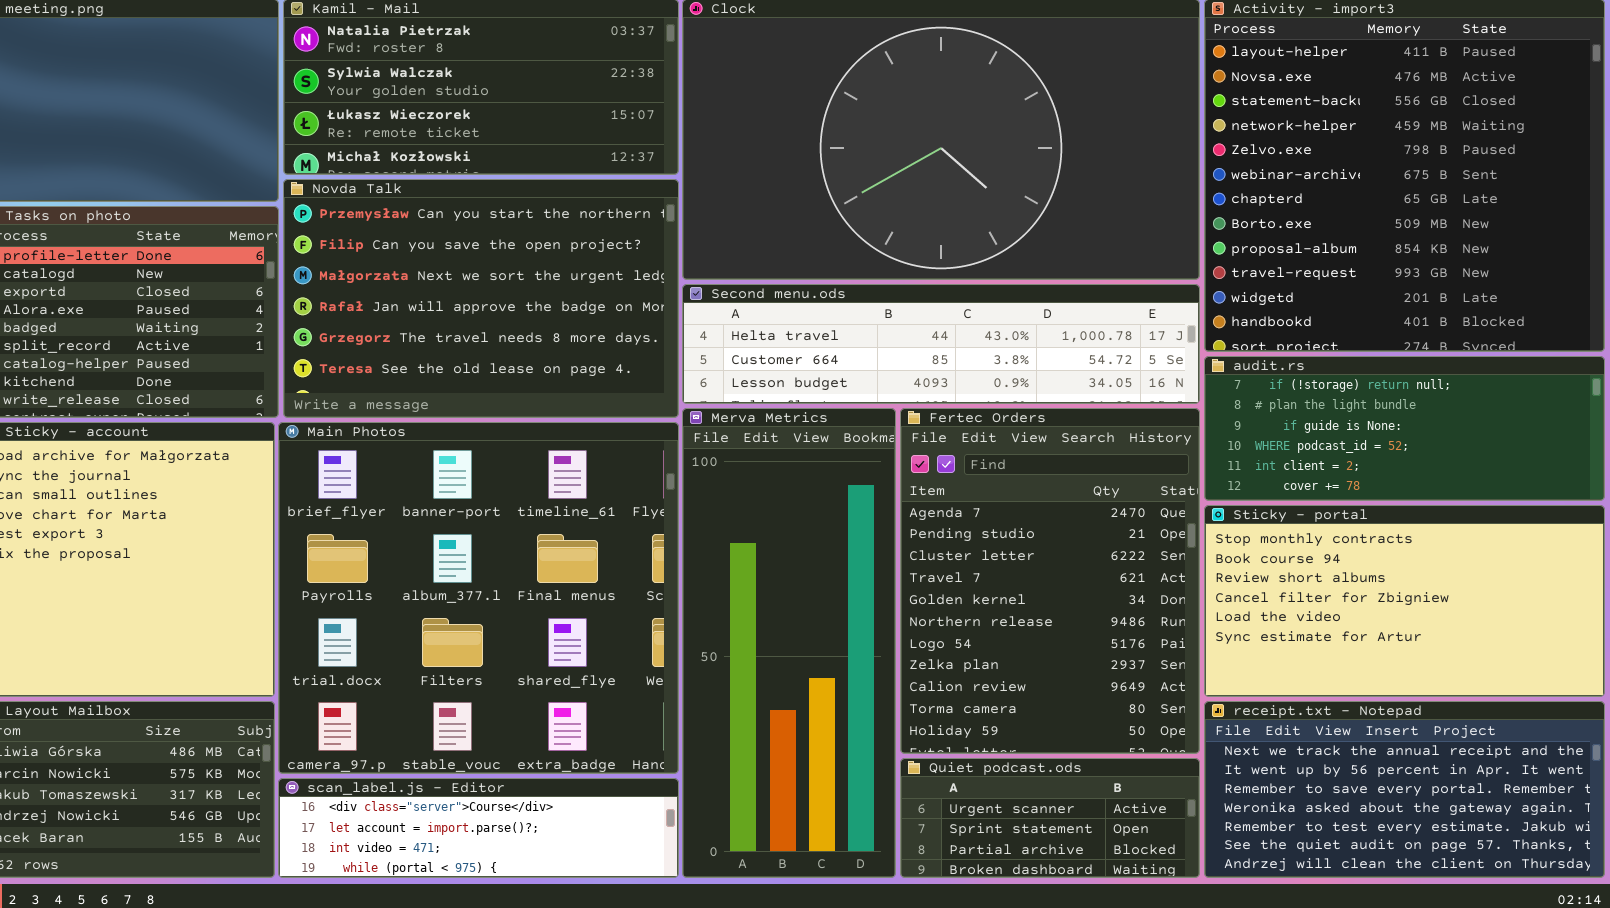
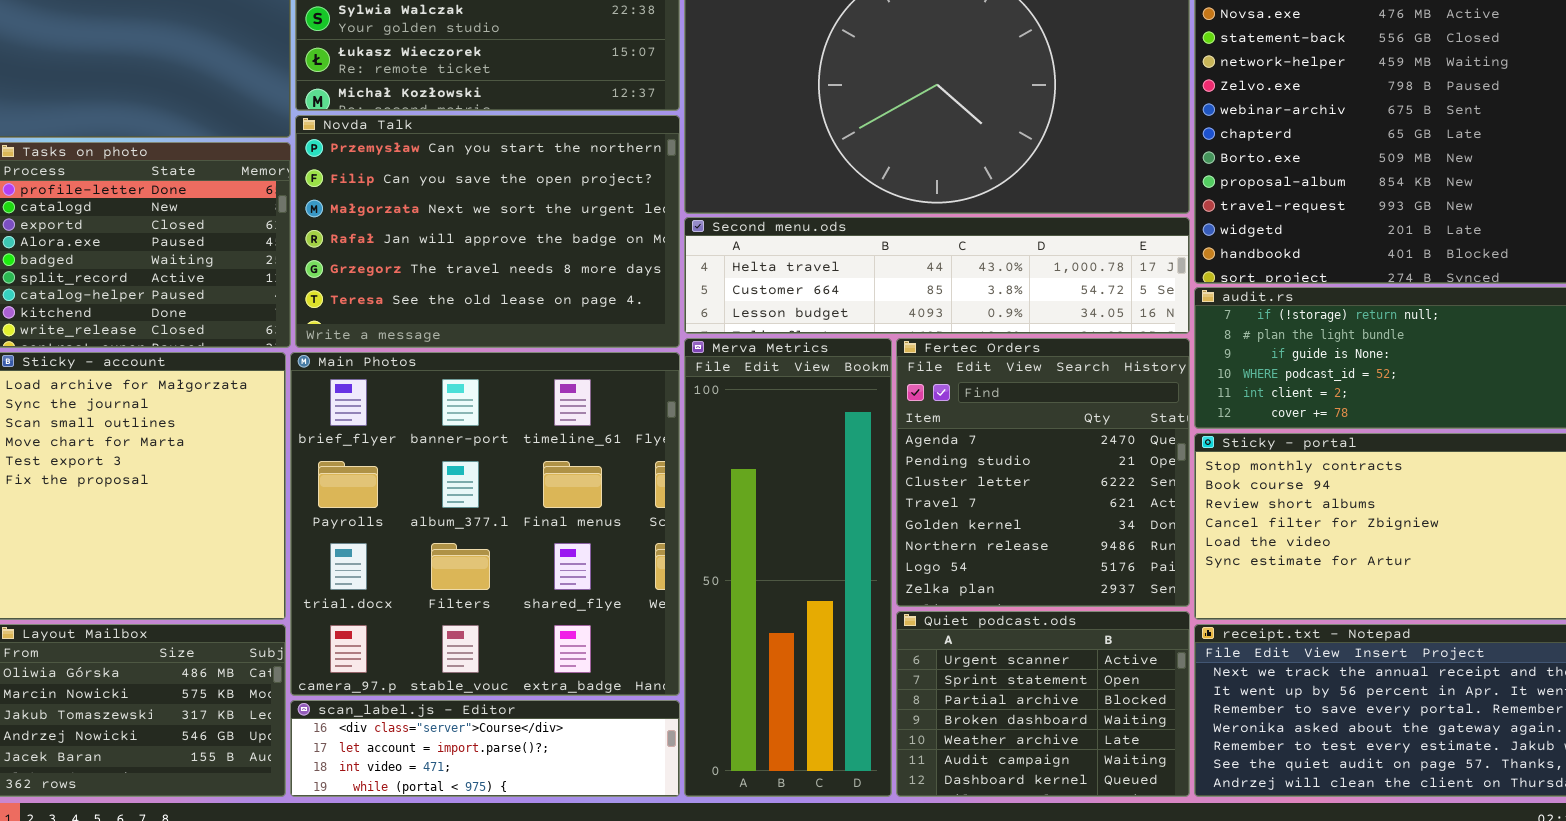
Fertec Orders: [900,408,1200,754] -> [896,338,1190,607], resized
Quiet podcast.ods: [900,758,1200,878] -> [896,611,1190,797], resized

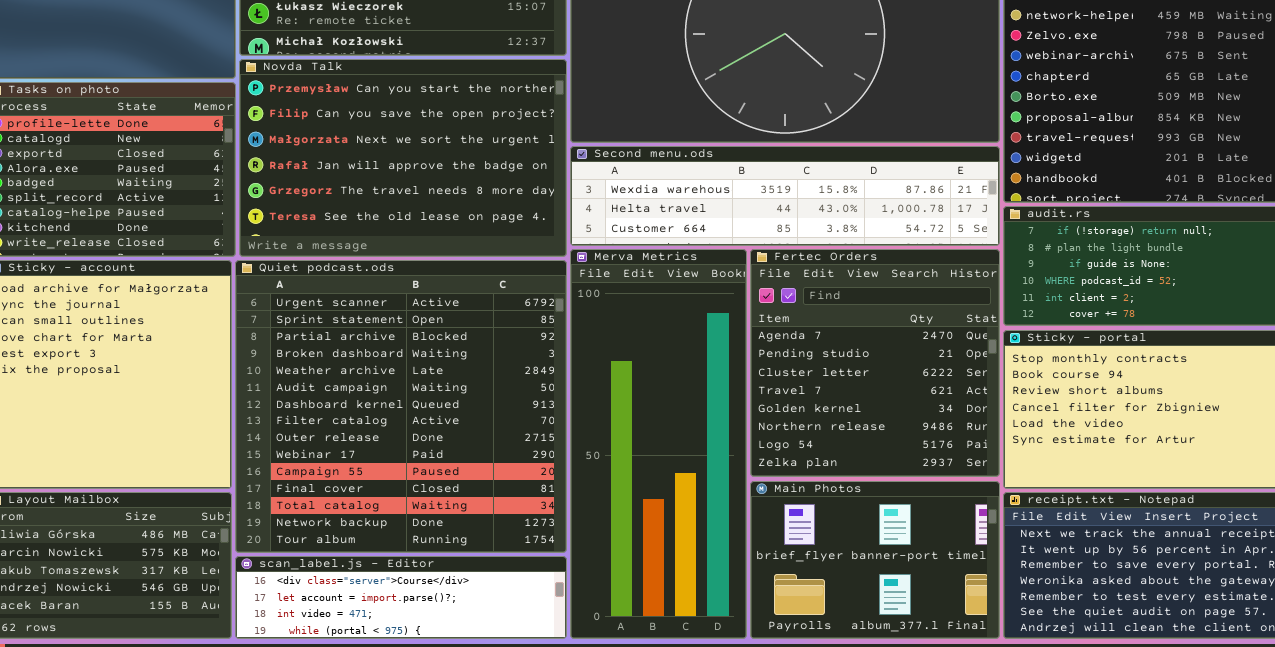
Second menu.ods: [684,217,1190,334] -> [570,146,1000,246], scrolled up 1 row
Main Photos: [290,352,680,696] -> [750,481,1000,639], moved, resized
Quiet podcast.ods: [896,611,1190,797] -> [235,260,567,553], moved, resized

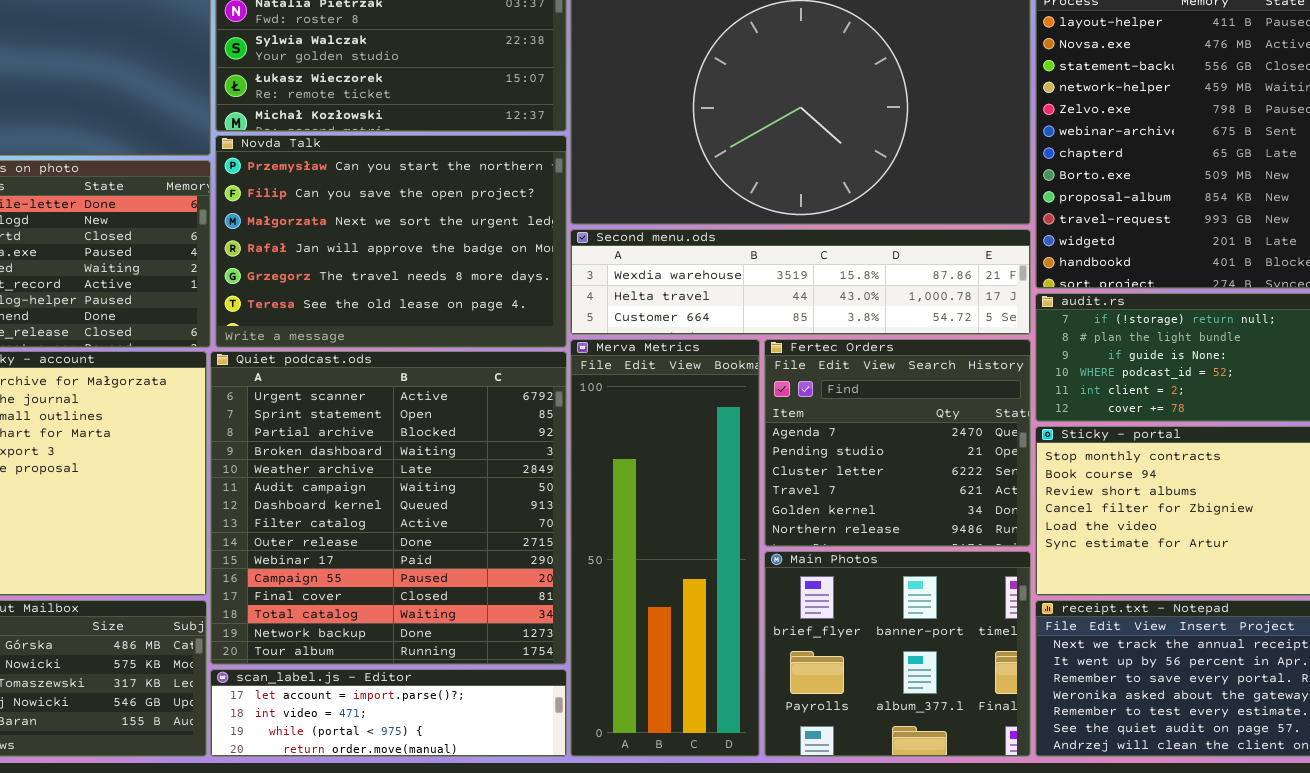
Fertec Orders: [750,249,1000,477] -> [764,339,1031,547], resized
Main Photos: [750,481,1000,639] -> [764,551,1031,757], resized
scan_label.js - Editor: [235,556,567,639] -> [210,669,567,757], scrolled down 1 row

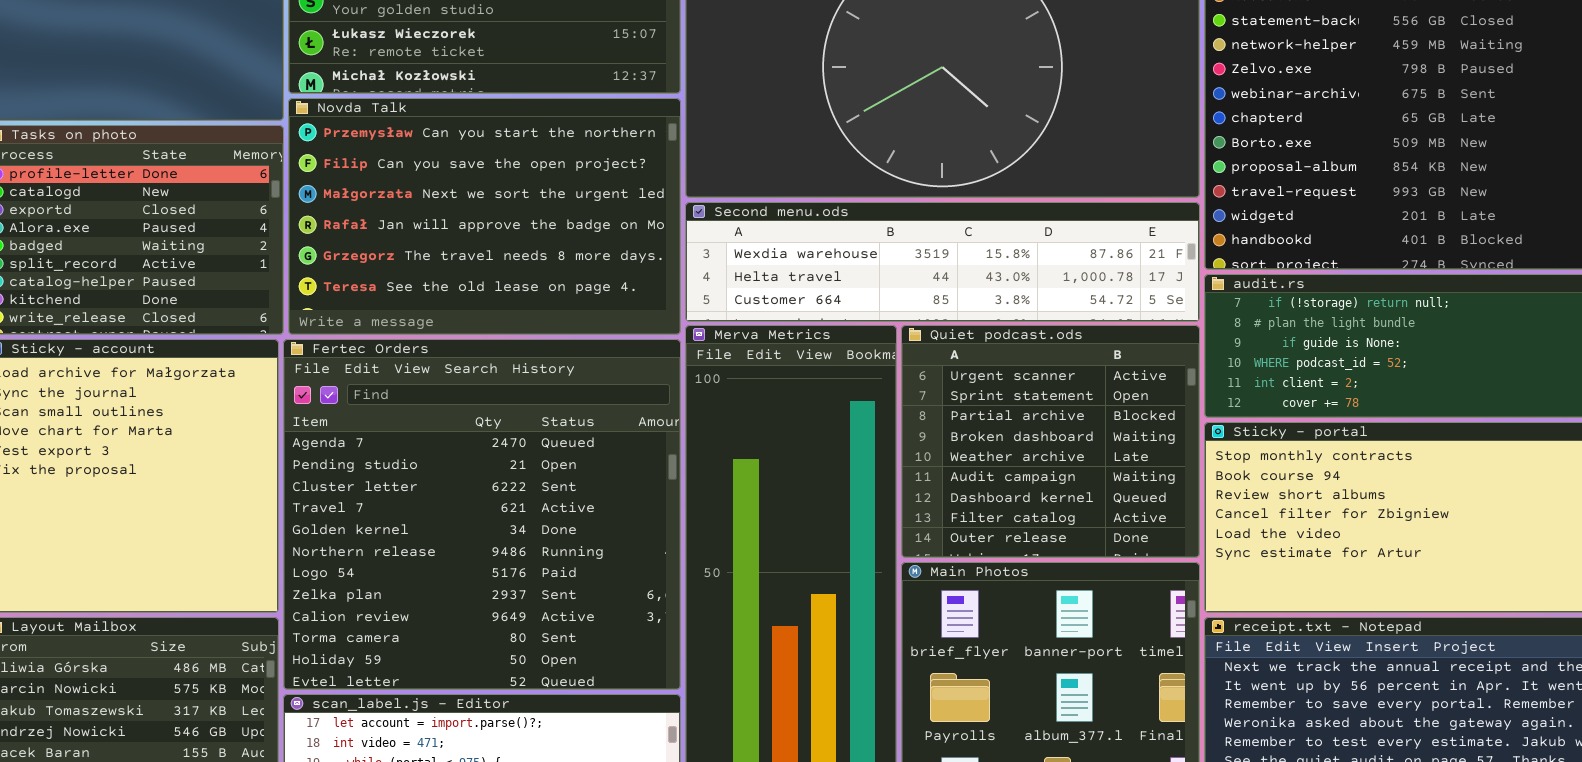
Fertec Orders: [764,339,1031,547] -> [283,339,681,690], moved, resized
Quiet podcast.ods: [210,351,567,665] -> [901,325,1200,558], moved, resized

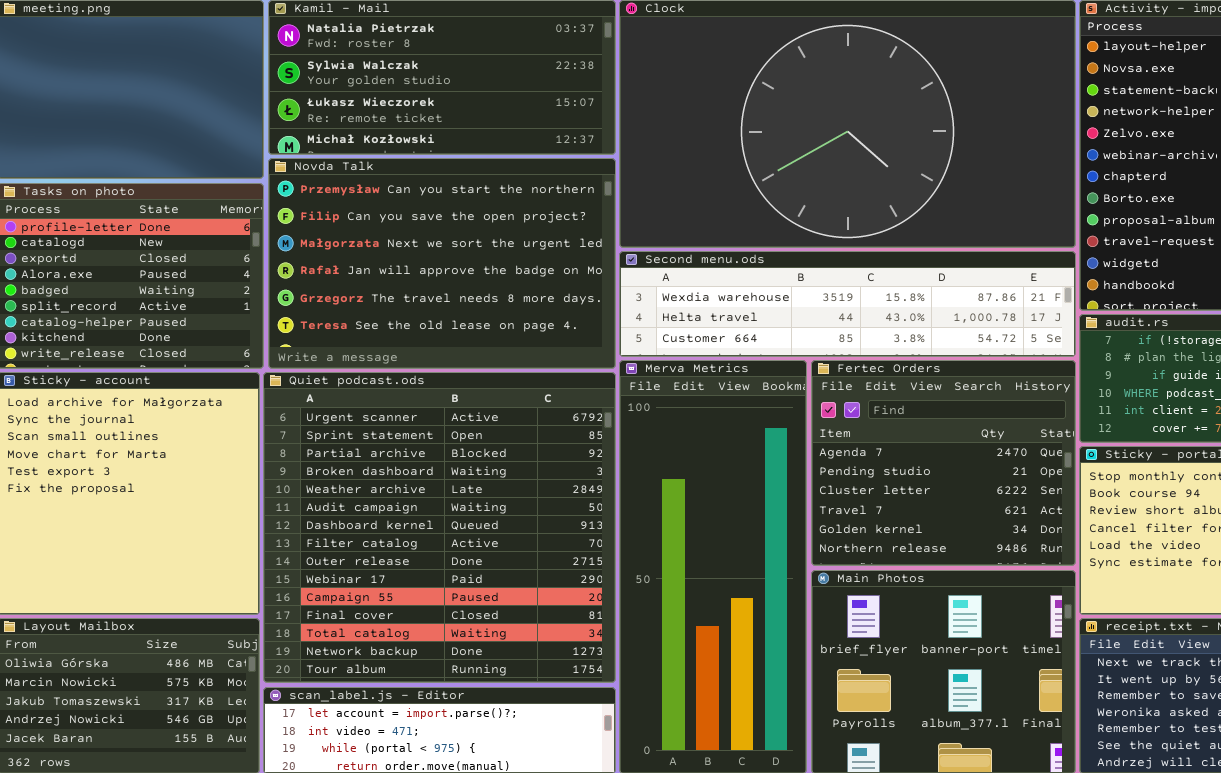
Quiet podcast.ods: [901,325,1200,558] -> [263,372,616,683], moved, resized
Fertec Orders: [283,339,681,690] -> [811,360,1076,566], moved, resized

